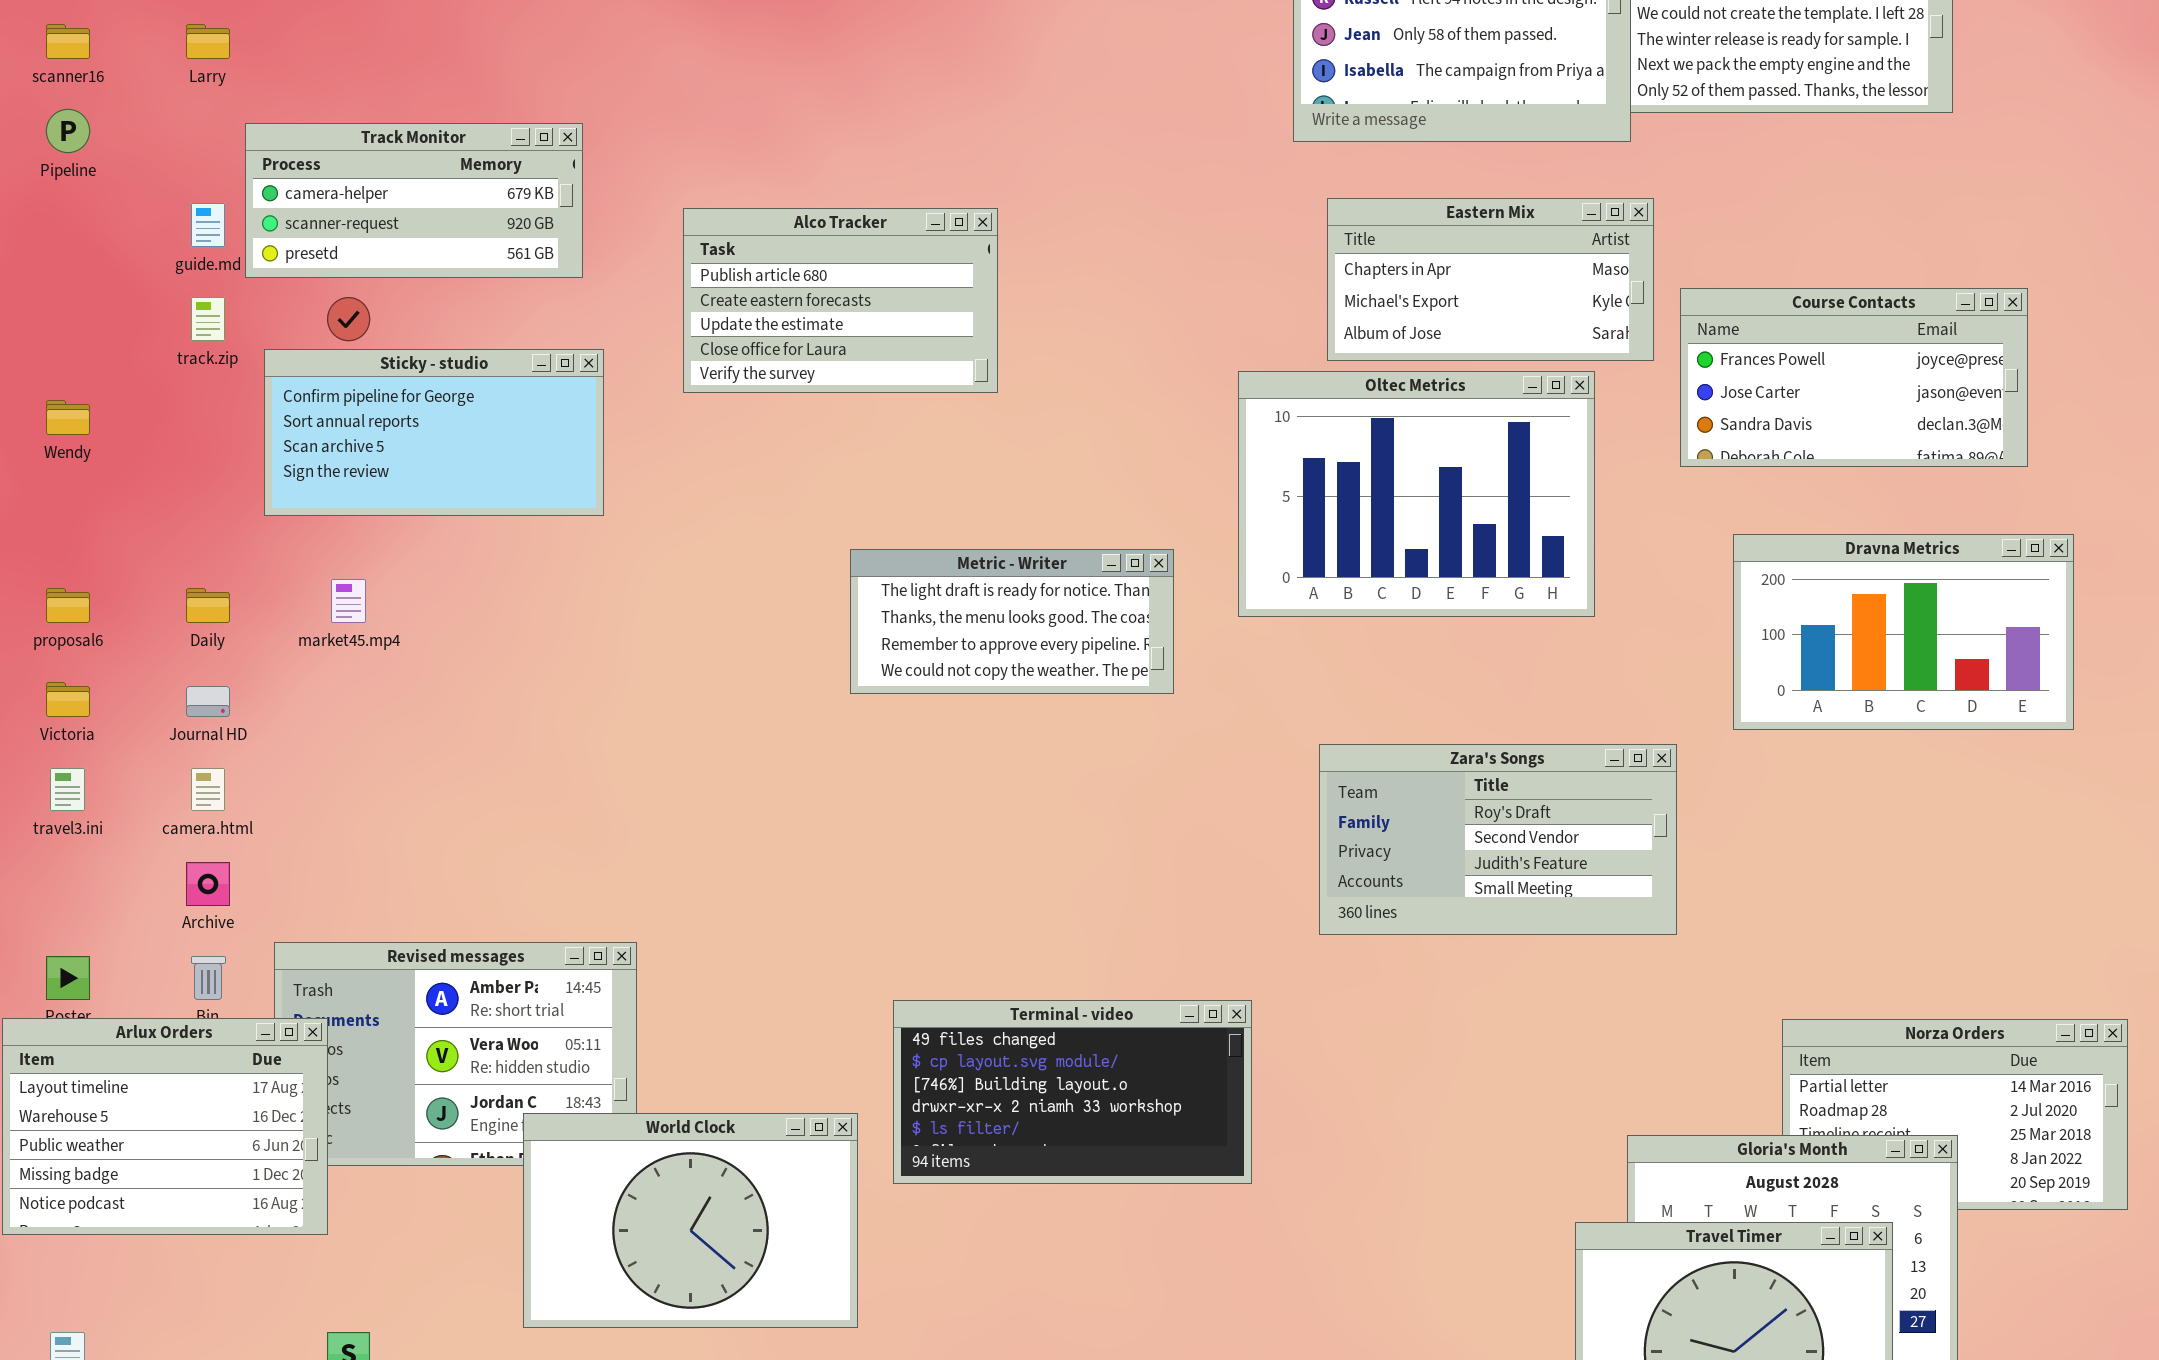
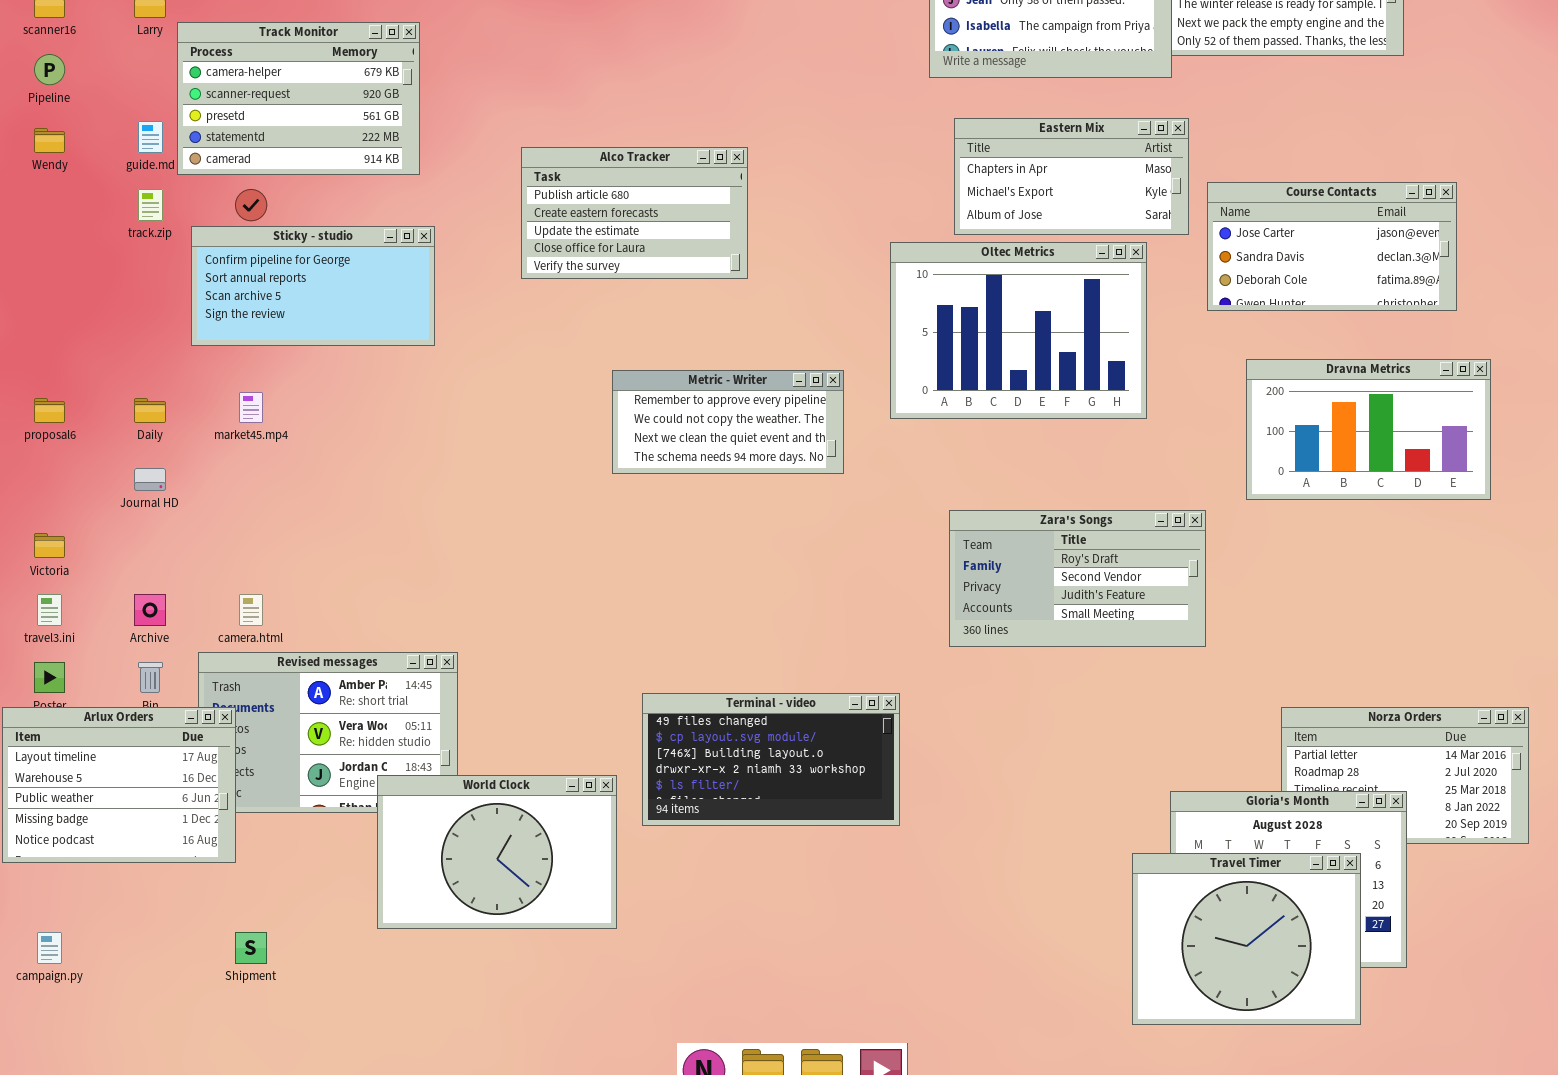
Track Monitor: [245,123,583,278] -> [177,22,420,175], resized
Alco Tracker: [683,208,998,393] -> [521,147,748,279], moved
Course Contacts: [1680,288,2028,467] -> [1207,182,1457,311], scrolled down 1 row
Wendy: [46,400,90,435] -> [34,128,65,153], moved
Metric - Writer: [850,549,1174,694] -> [612,370,844,474], scrolled down 2 rows
Victoria: [46,682,90,717] -> [34,533,65,558], moved
travel3.ini: [50,768,85,811] -> [37,594,62,626], moved
camera.html: [191,768,225,811] -> [239,594,263,626], moved

